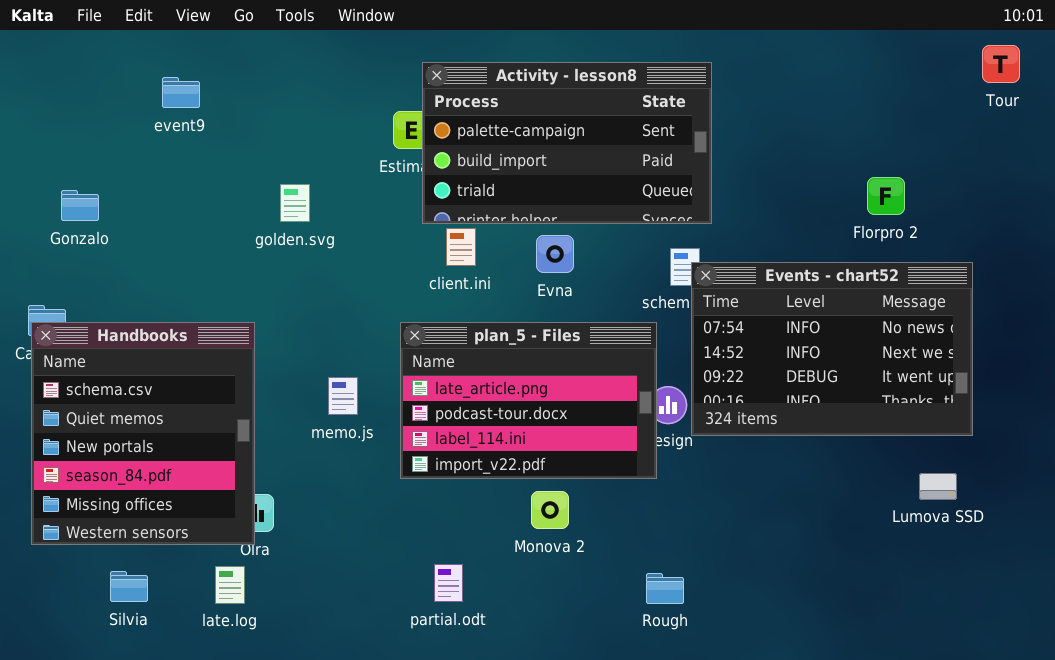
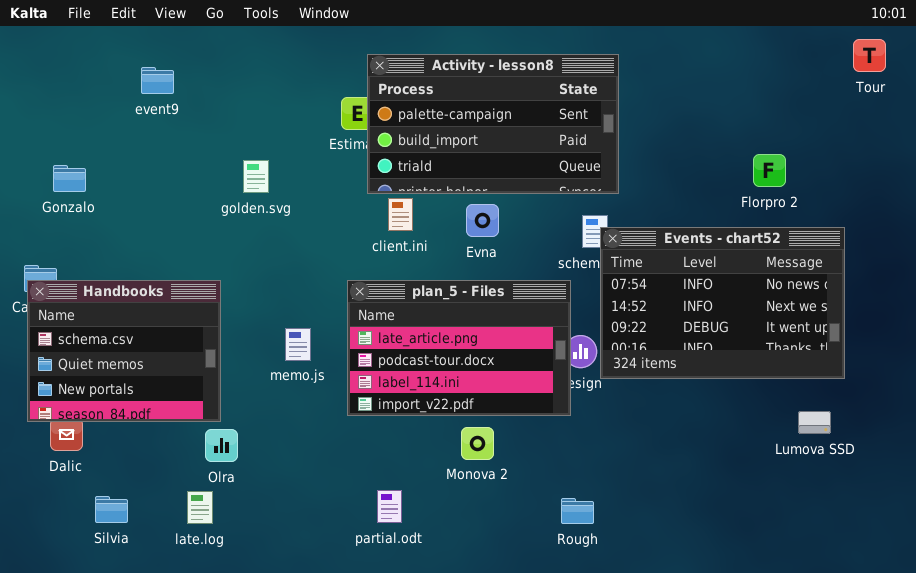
Handbooks: [31,322,255,545] -> [27,280,221,422], resized

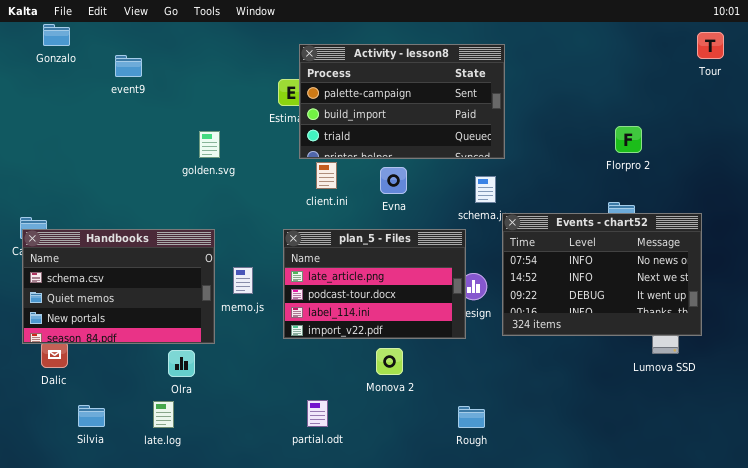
Gonzalo: [53,165,86,192] -> [43,24,70,46], moved
Events - chart52: [600,227,845,379] -> [502,213,702,336], moved
Handbooks: [27,280,221,422] -> [22,229,215,344], resized

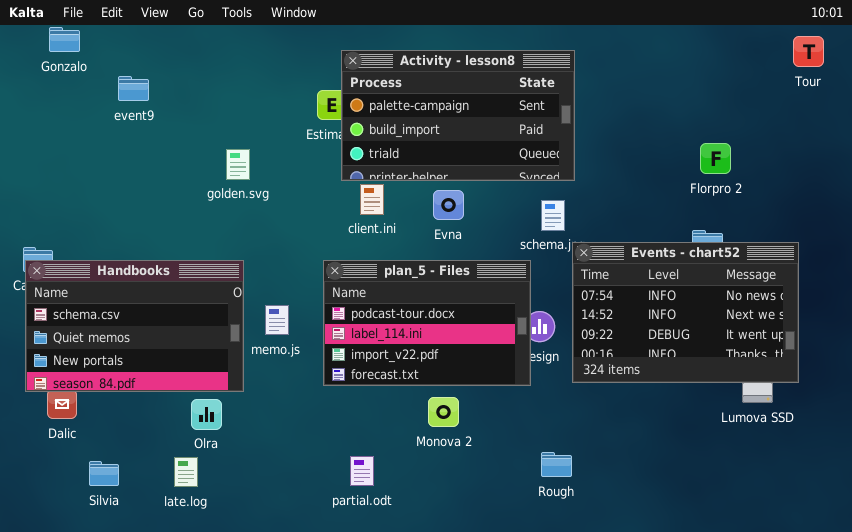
event9: [115,55,142,77] -> [118,76,149,101], moved
plan_5 - Files: [283,229,466,339] -> [323,260,531,386], scrolled down 1 row
Rough: [458,406,485,428] -> [541,452,572,477], moved

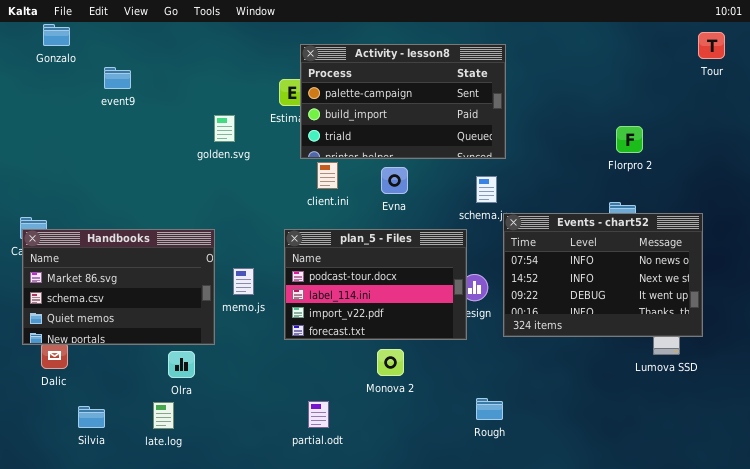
golden.svg: [226,149,250,180] -> [214,115,235,142], moved
Handbooks: [25,260,244,392] -> [22,229,215,345], scrolled up 1 row

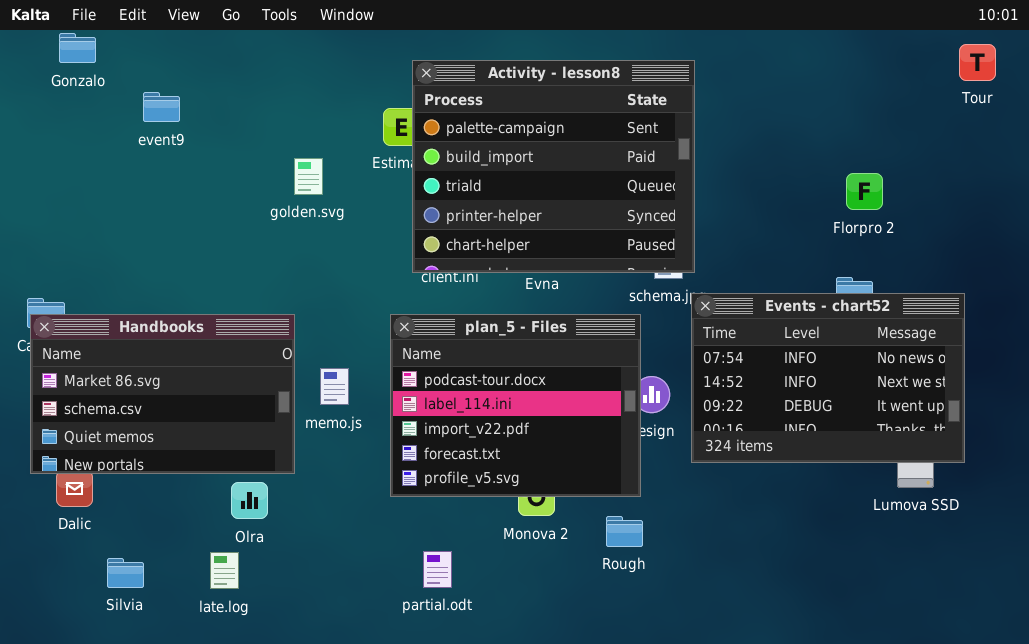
Activity - lesson8: [300,44,506,159] -> [412,60,695,273], resized
plan_5 - Files: [284,229,467,340] -> [390,314,641,497], resized
Rough: [476,398,503,420] -> [606,516,643,547], moved

